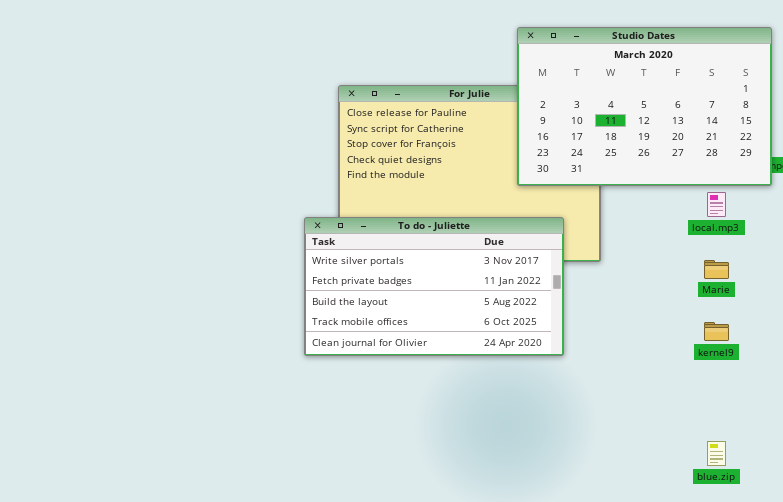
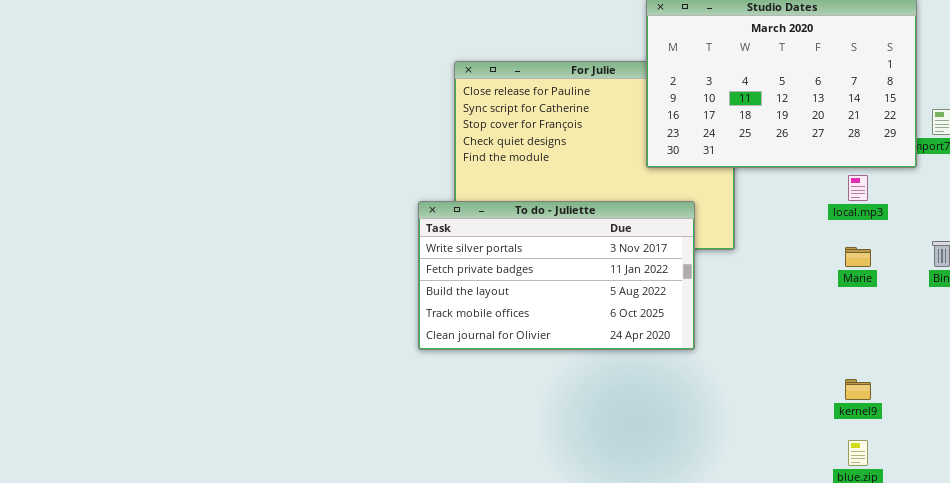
kernel9: [704,322,729,341] -> [845,379,871,400], moved

